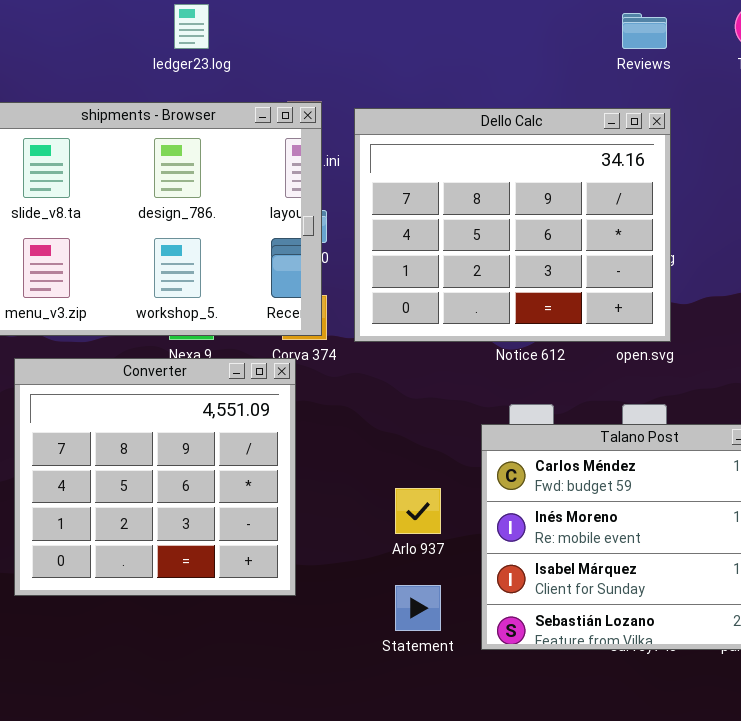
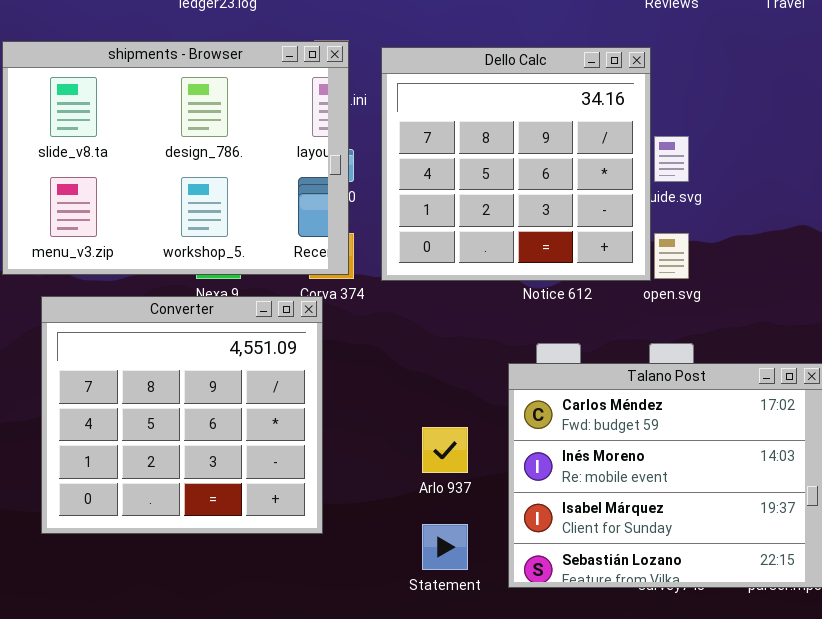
Dello Calc: [354,108,671,342] -> [381,47,651,281], resized

